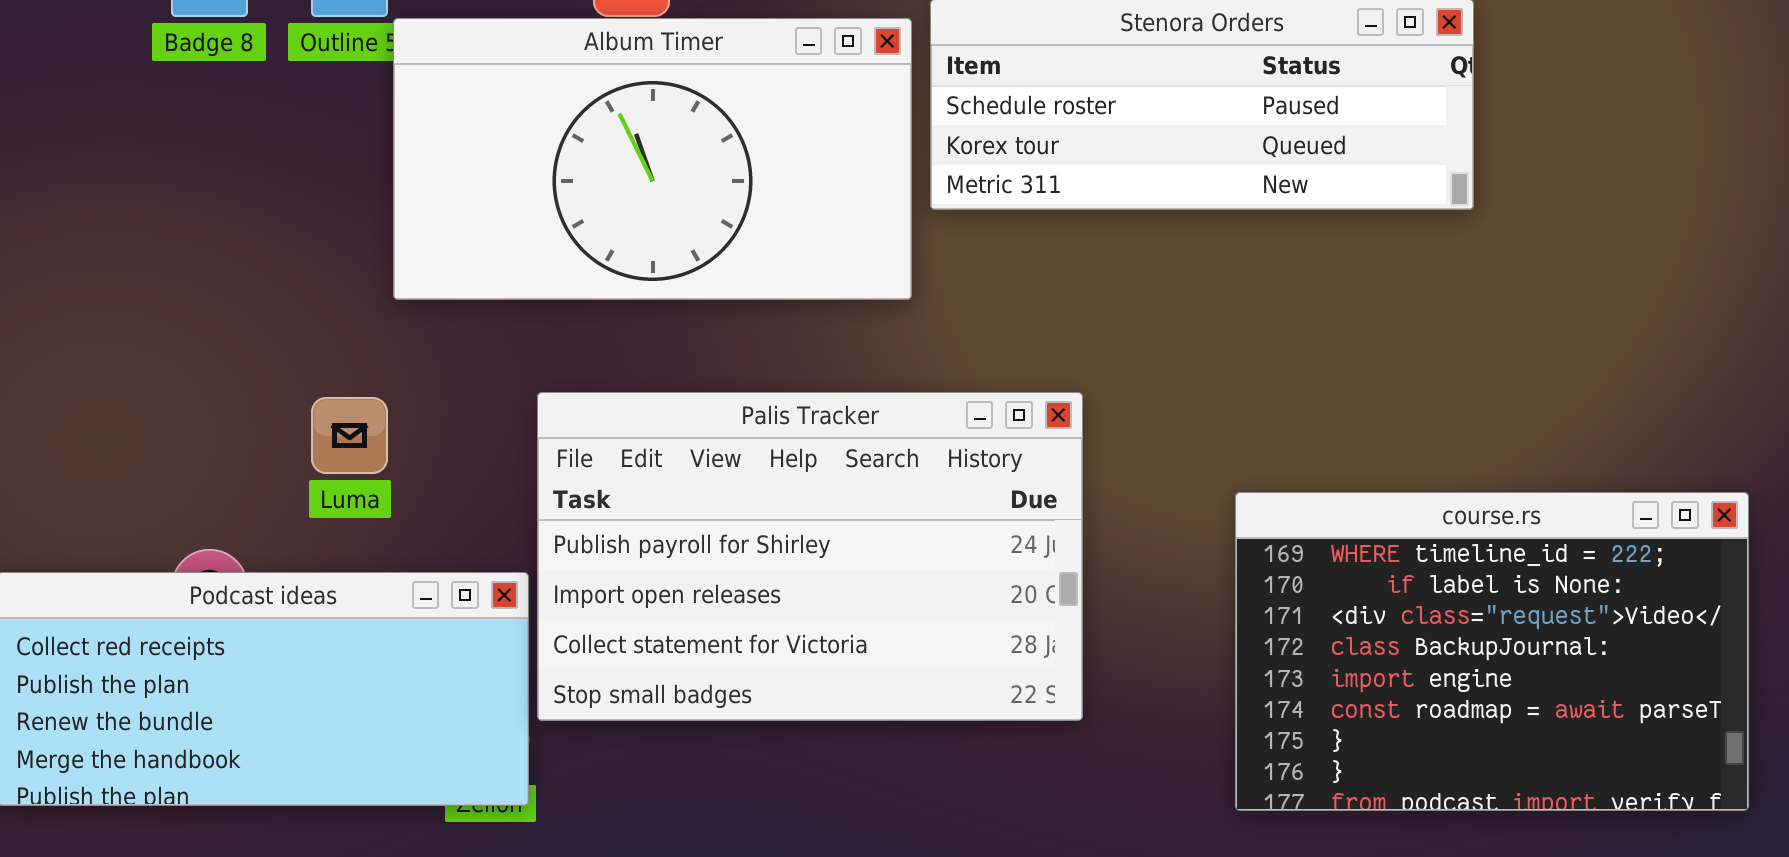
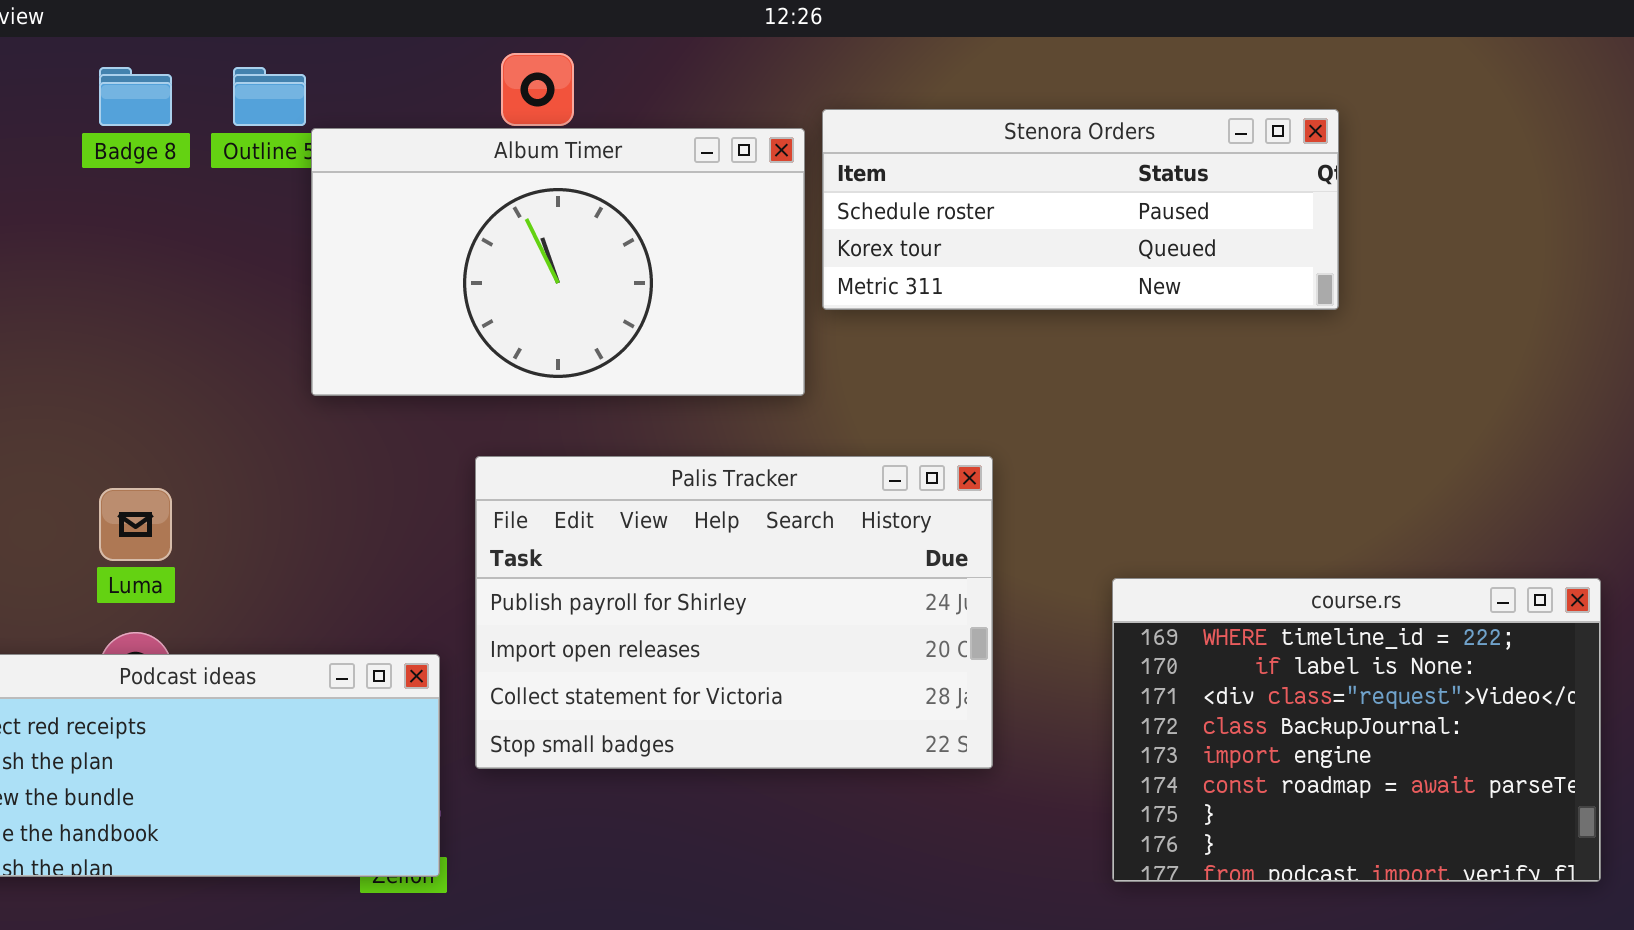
Palis Tracker: [537,392,1083,721] -> [475,456,993,769], moved
Luma: [311,397,388,474] -> [99,488,172,561], moved

